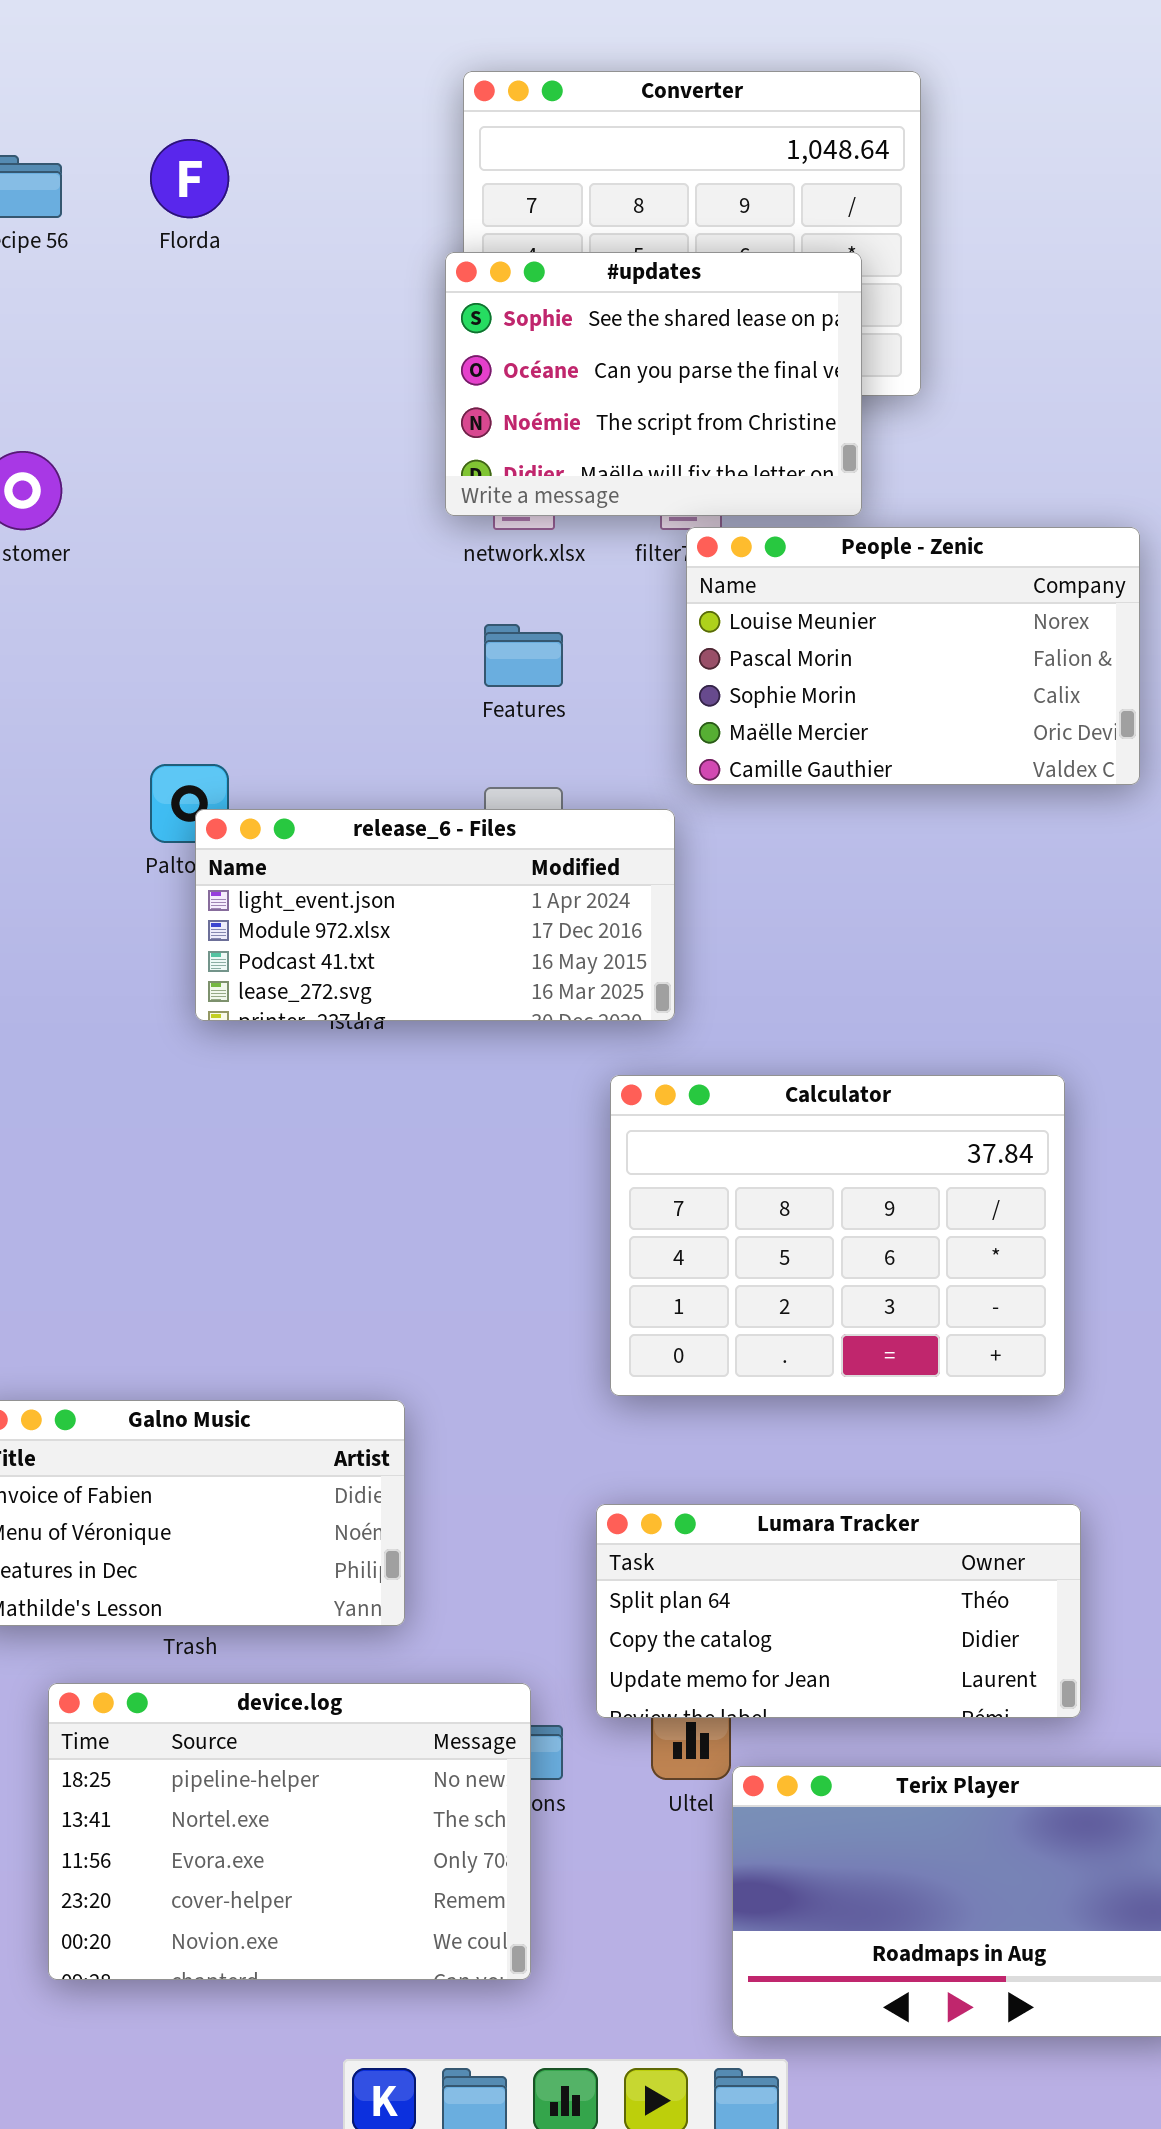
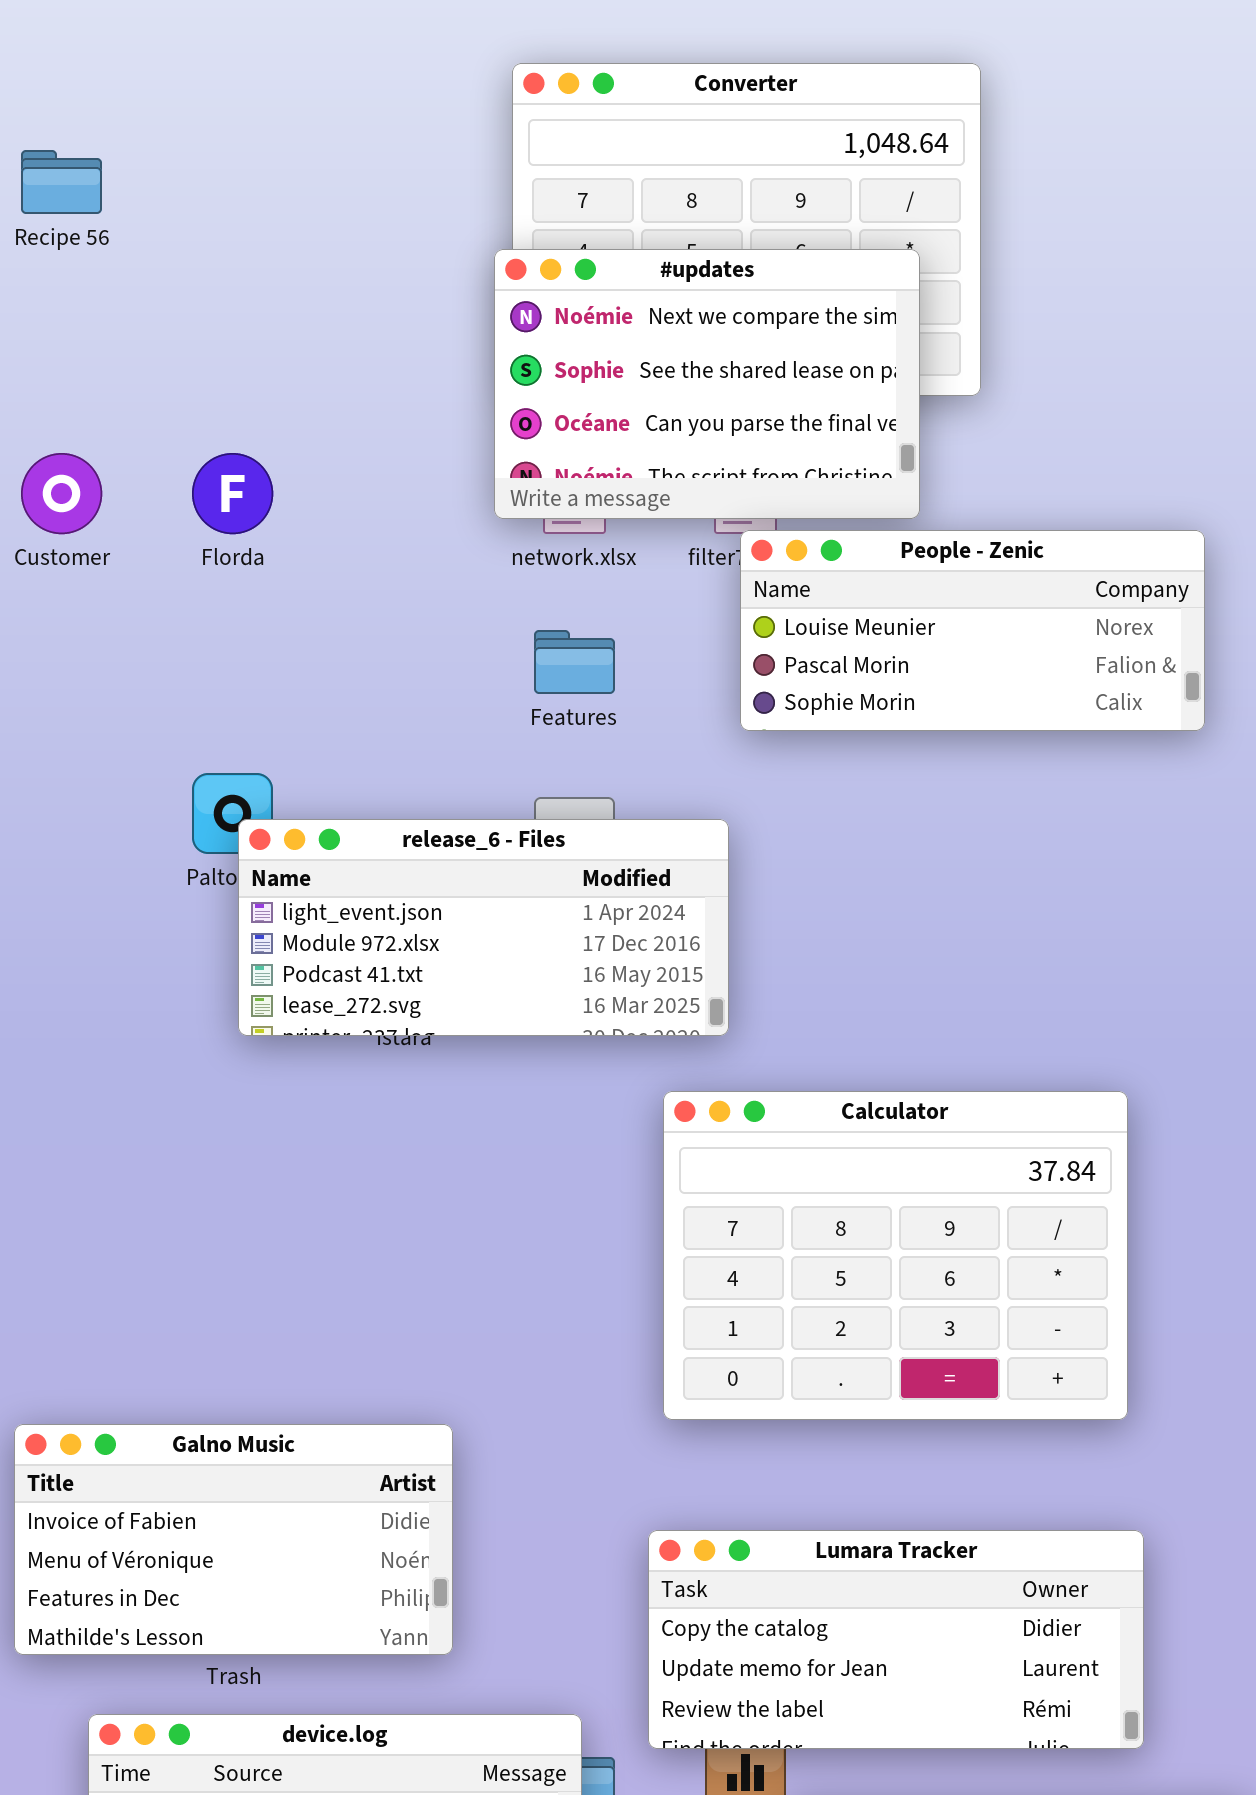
Florda: [150,139,229,218] -> [192,453,273,534], moved
#updates: [445,252,862,516] -> [494,249,920,519], scrolled up 1 row
People - Zenic: [686,527,1140,785] -> [740,530,1205,731], resized
Lumara Tracker: [596,1504,1081,1718] -> [648,1530,1144,1749], scrolled down 1 row

